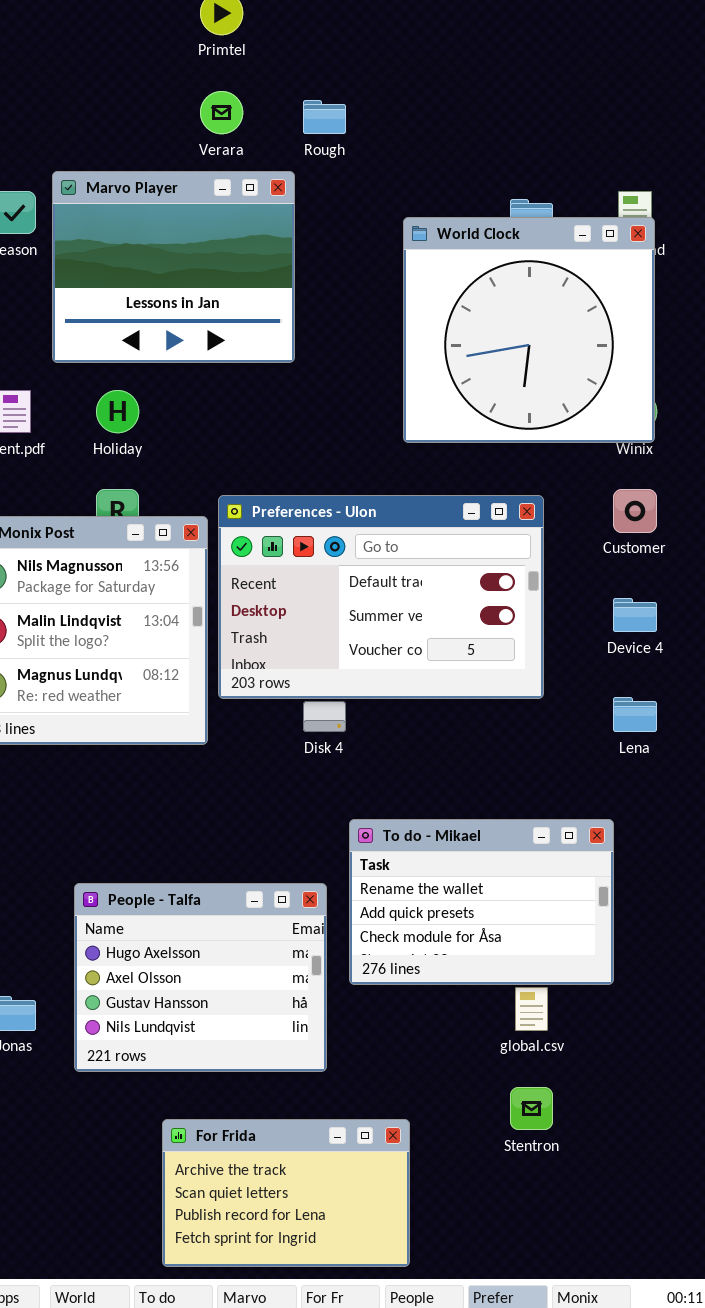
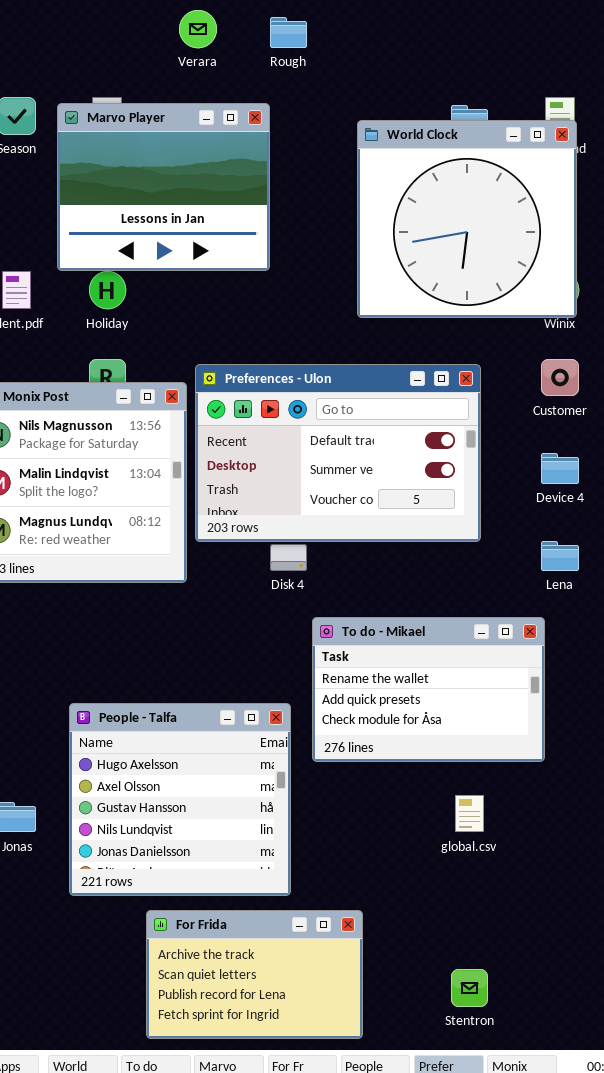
Marvo Player: [52,171,295,363] -> [57,103,270,271], moved
To do - Mikael: [349,819,614,985] -> [312,617,545,762], moved
People - Talfa: [74,883,327,1072] -> [69,703,291,896], resized
Stentron: [510,1087,553,1130] -> [451,969,488,1007], moved

